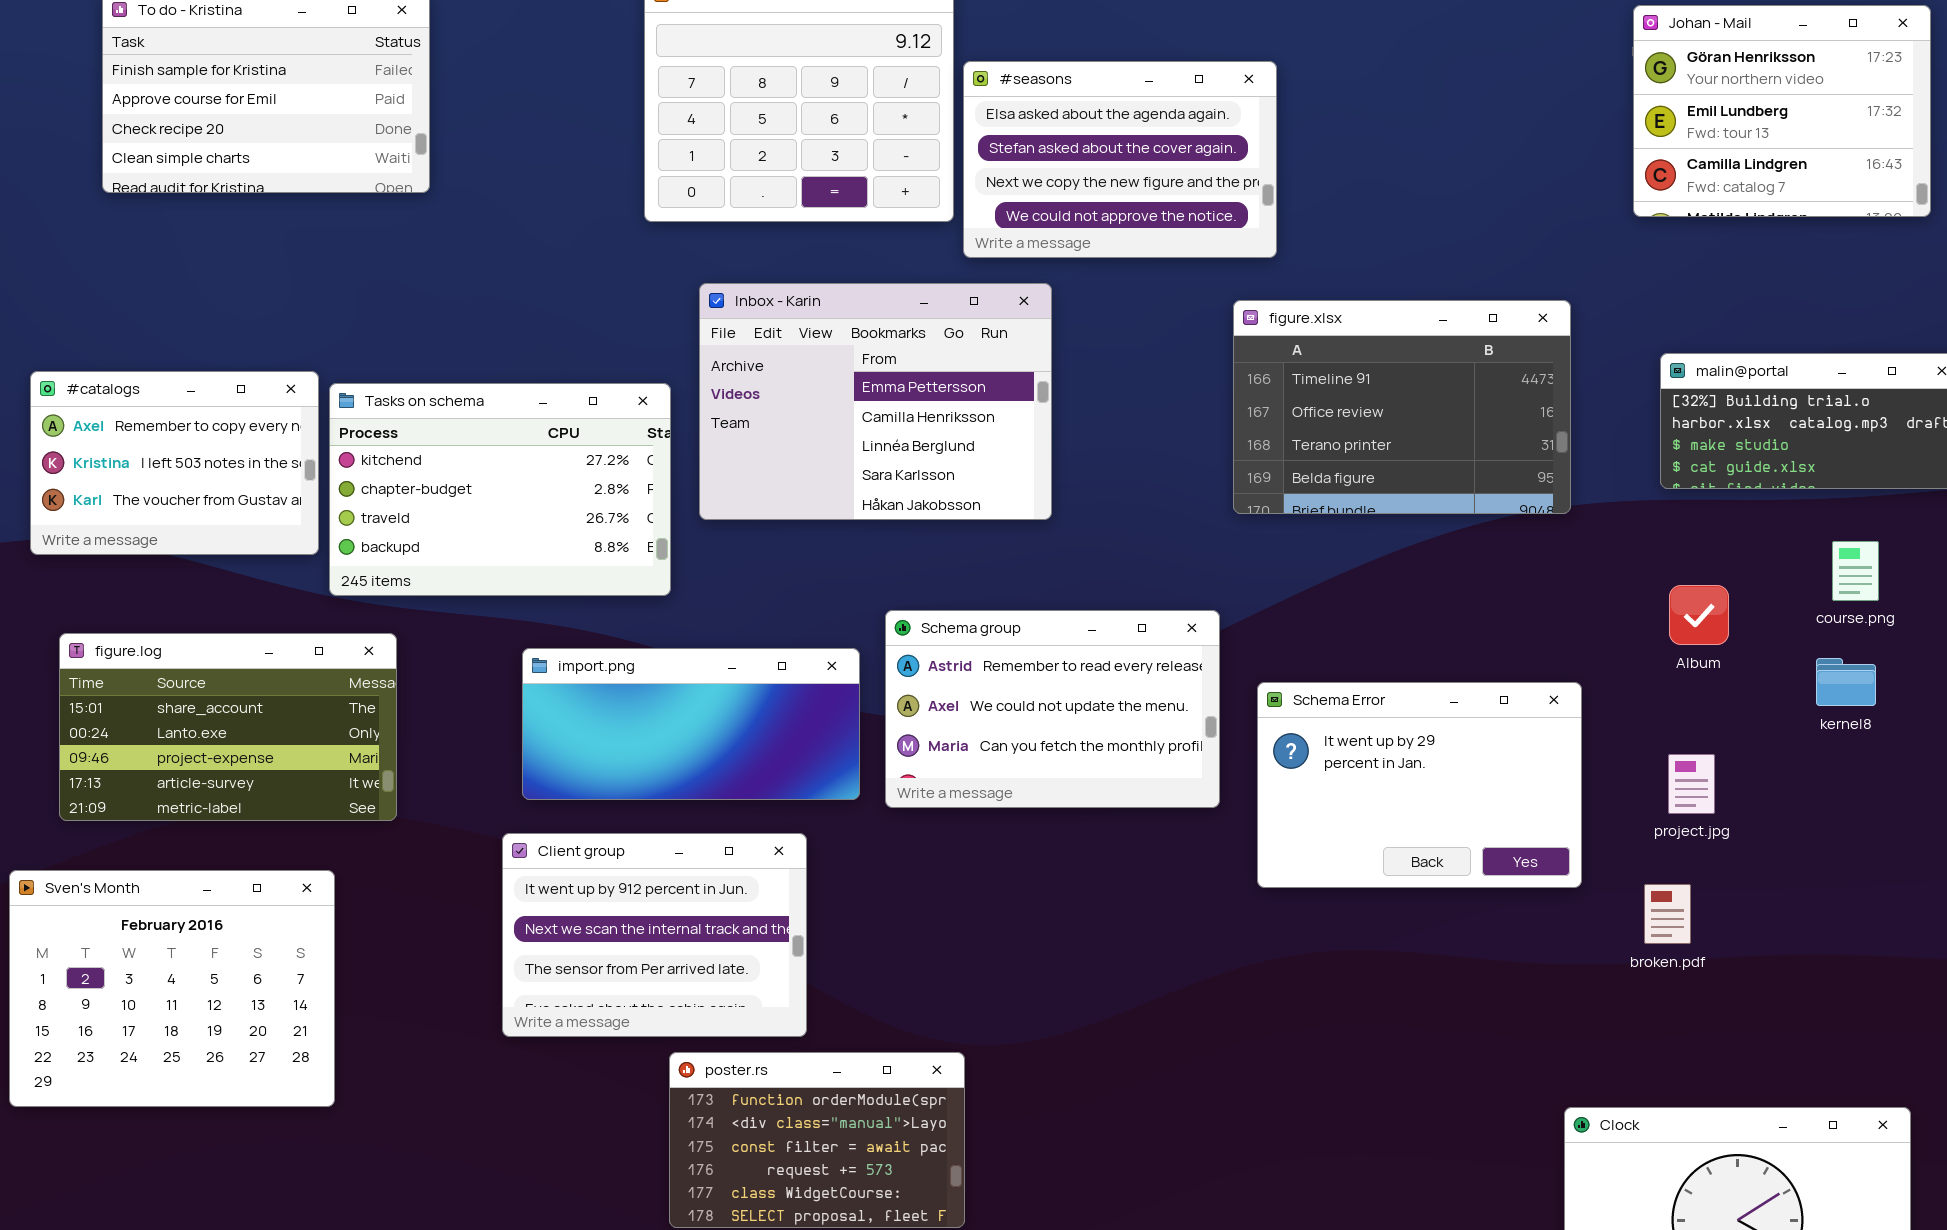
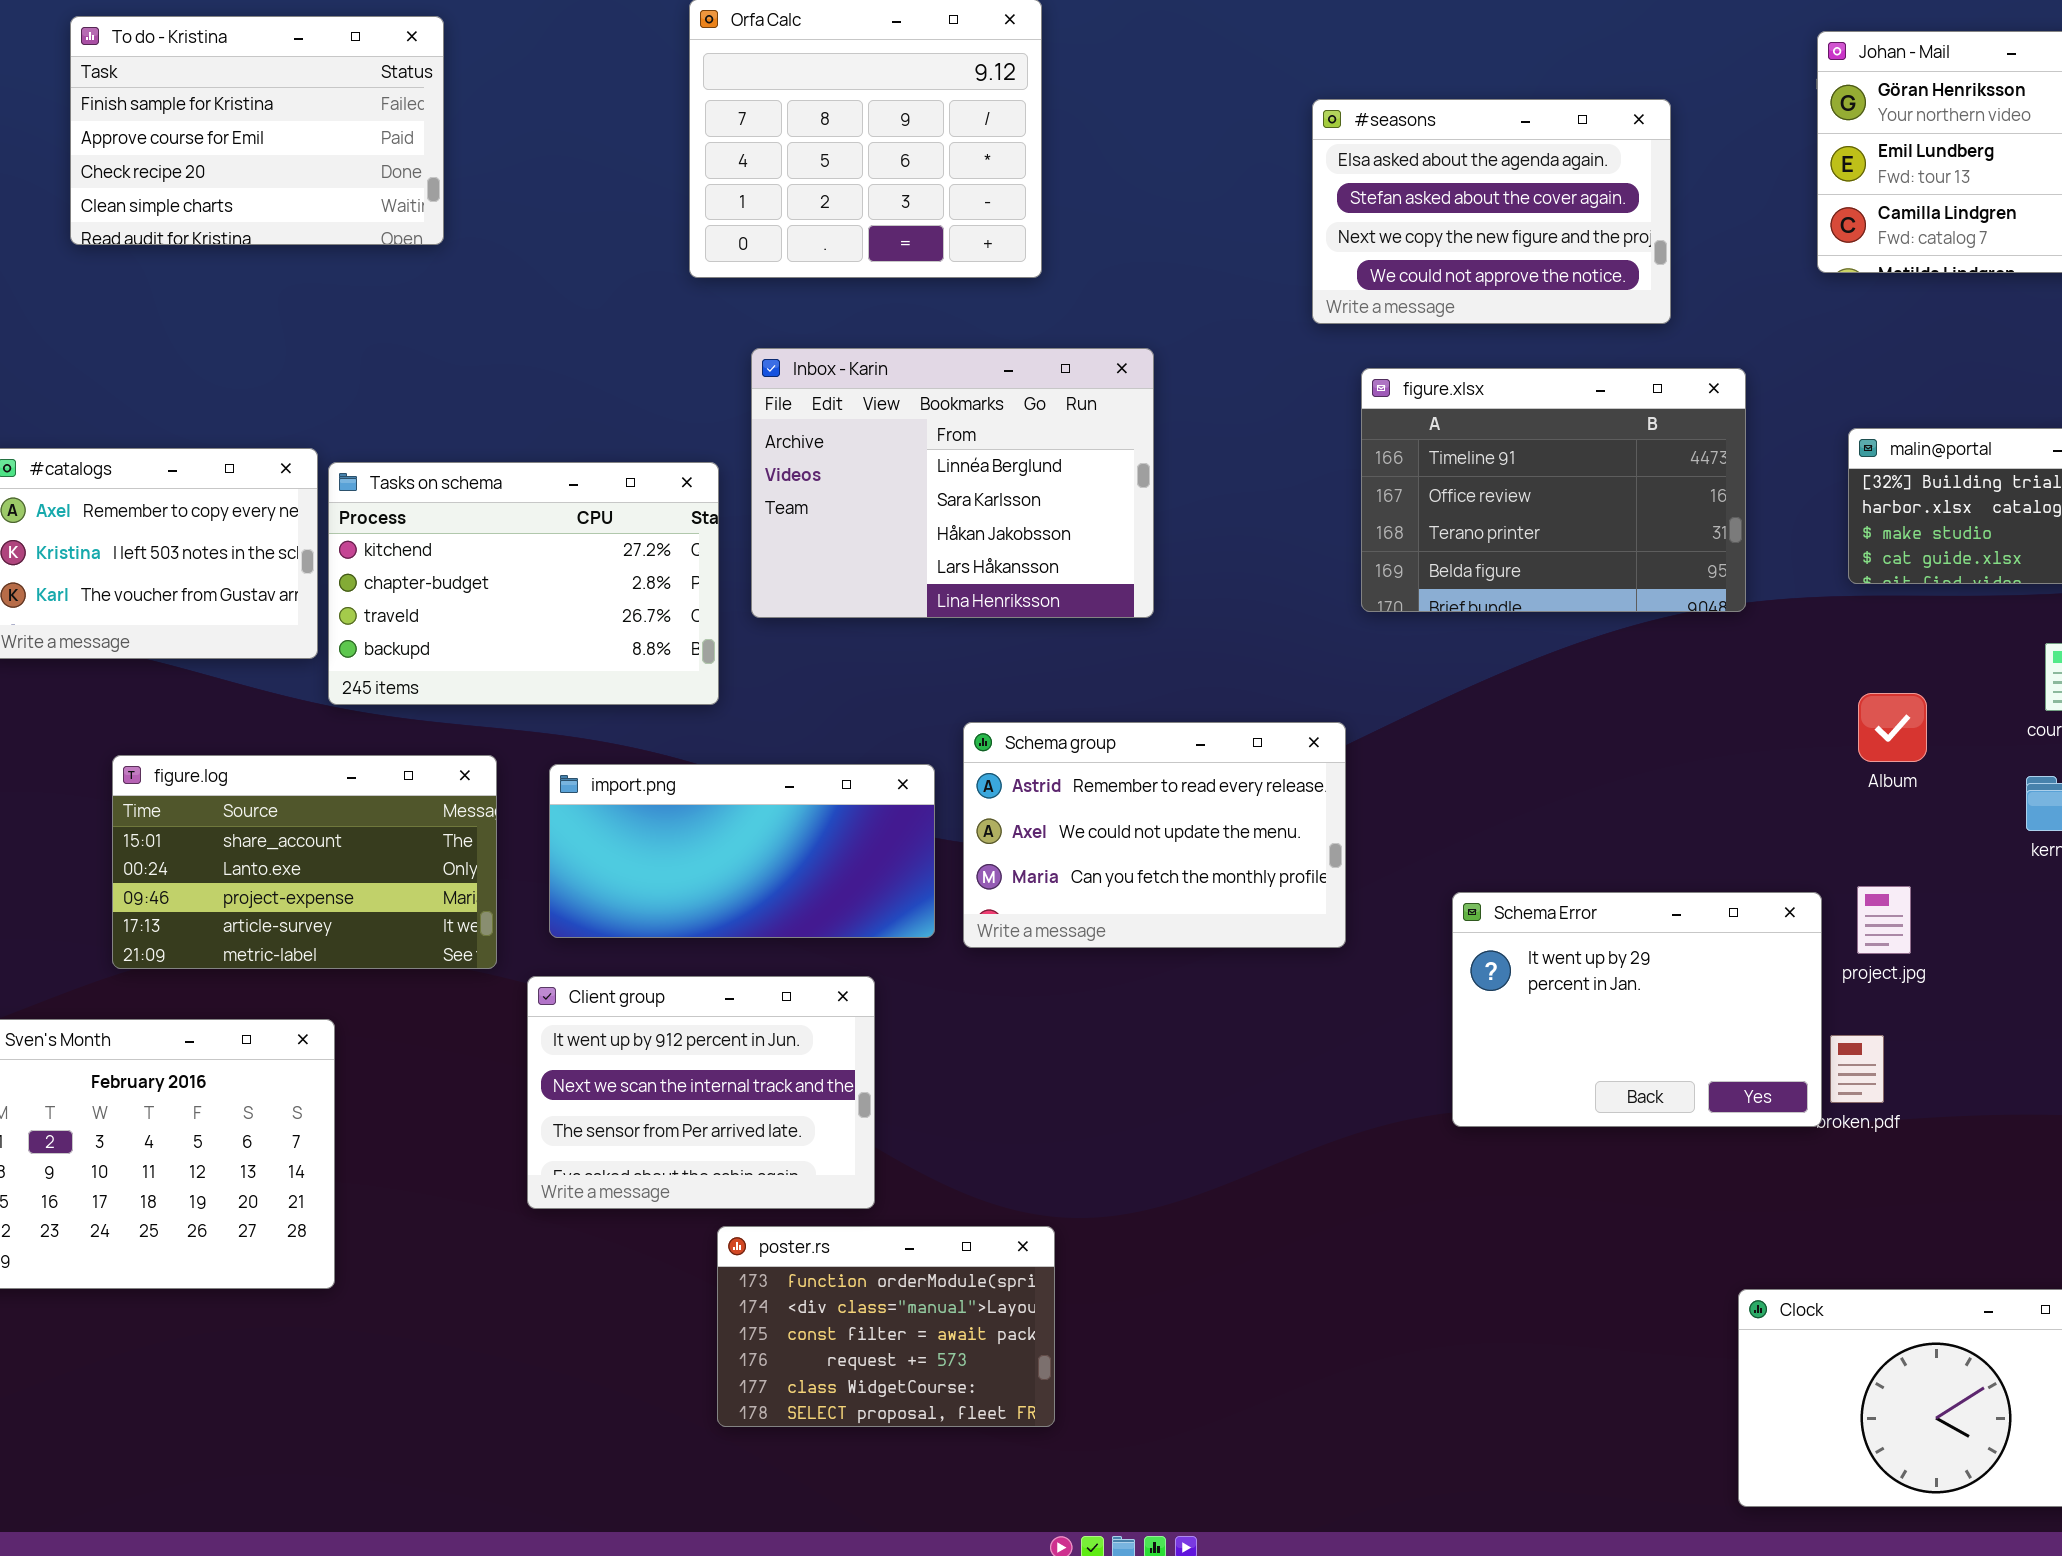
#seasons: [963,61,1277,258] -> [1312,99,1671,324], moved
Inbox - Karin: [699,283,1052,520] -> [751,348,1154,618], scrolled down 2 rows
figure.log: [59,633,397,821] -> [112,755,497,969], moved
Schema Error: [1257,682,1582,888] -> [1452,892,1822,1127], moved

